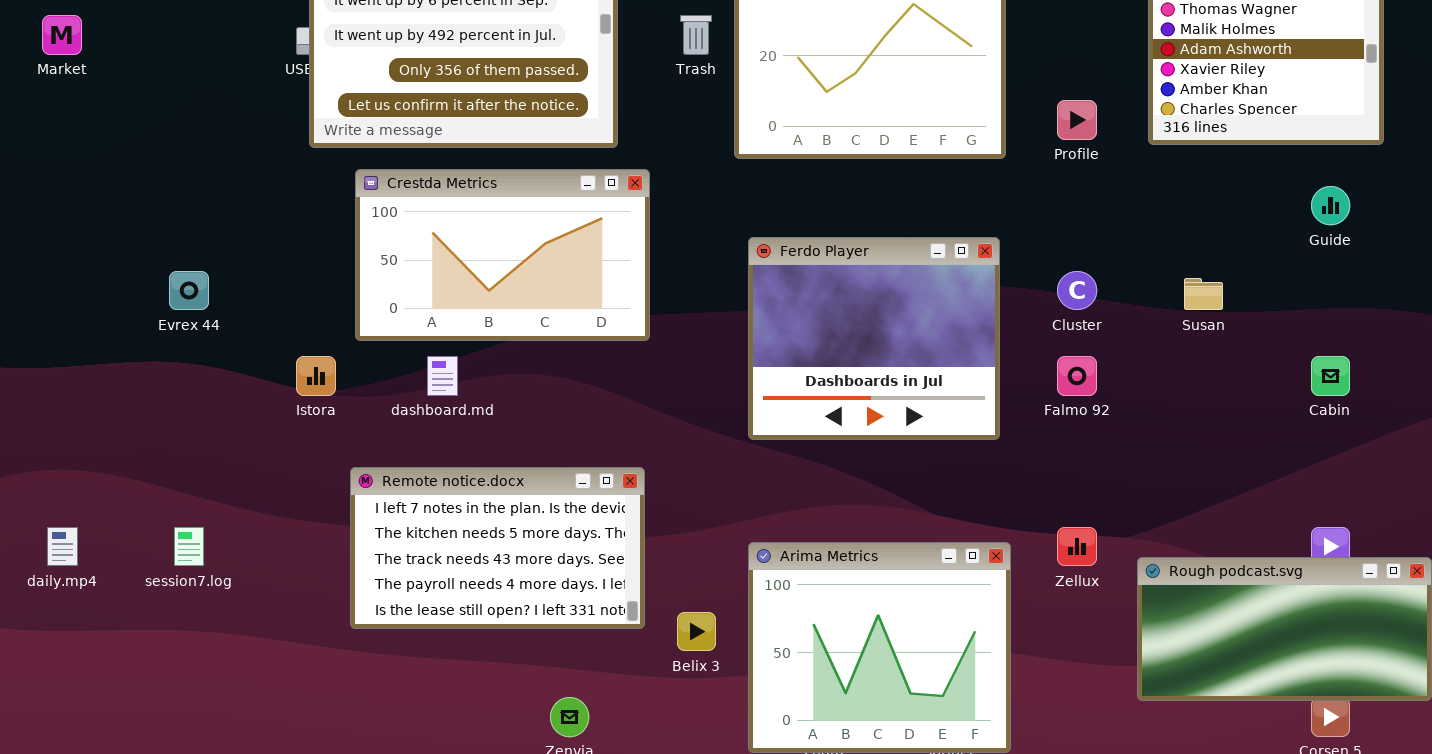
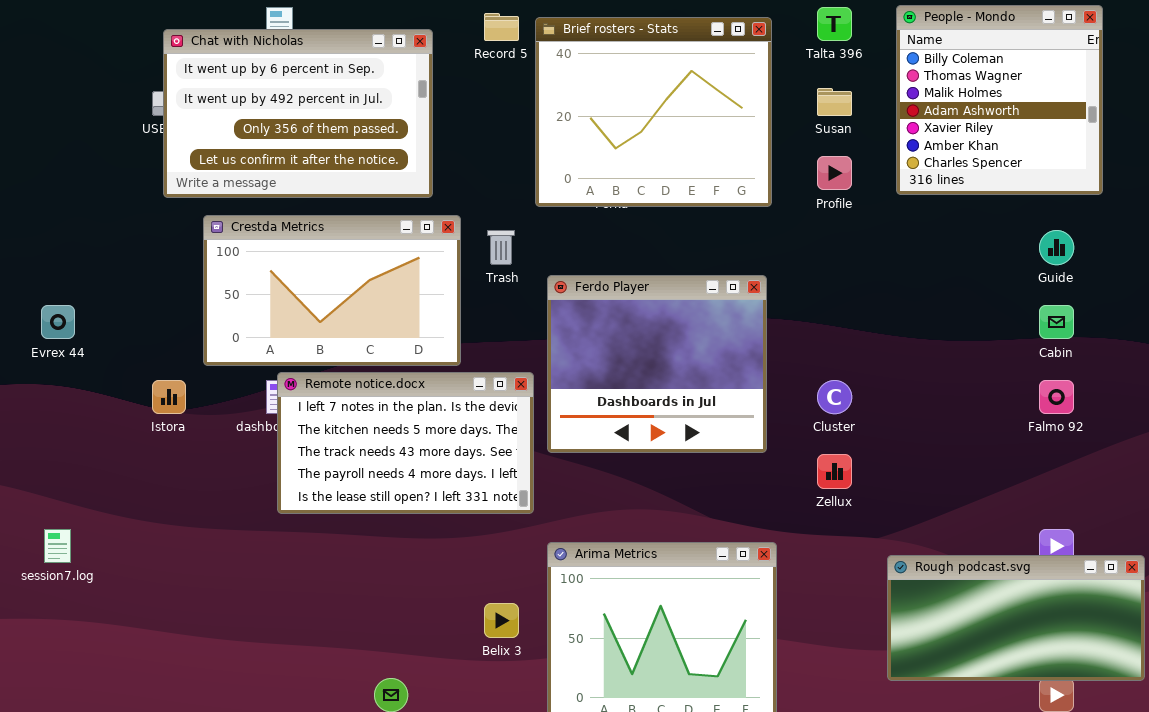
Trash: [680,15,712,55] -> [487,230,515,265], moved
Cluster: [1057,271,1097,310] -> [817,380,852,414], moved
Susan: [1184,278,1223,310] -> [817,88,852,116], moved
Falmo 92: [1057,356,1097,396] -> [1039,380,1074,414], moved
Cabin: [1311,356,1350,396] -> [1039,305,1074,339], moved
Remote notice.docx: [350,467,645,629] -> [277,372,534,514], moved
Zellux: [1057,527,1097,566] -> [817,454,852,489], moved

